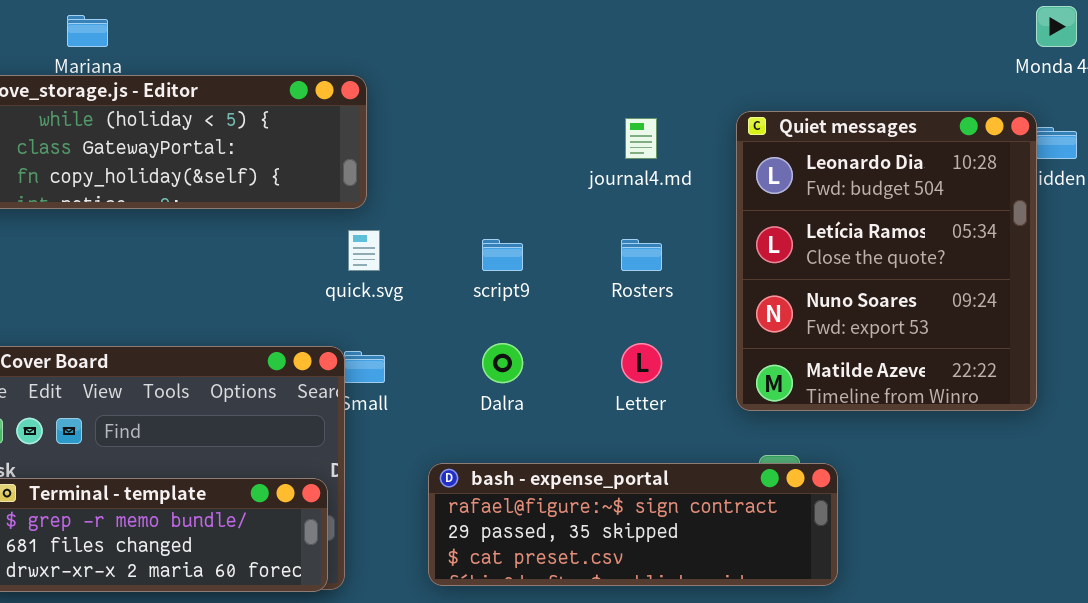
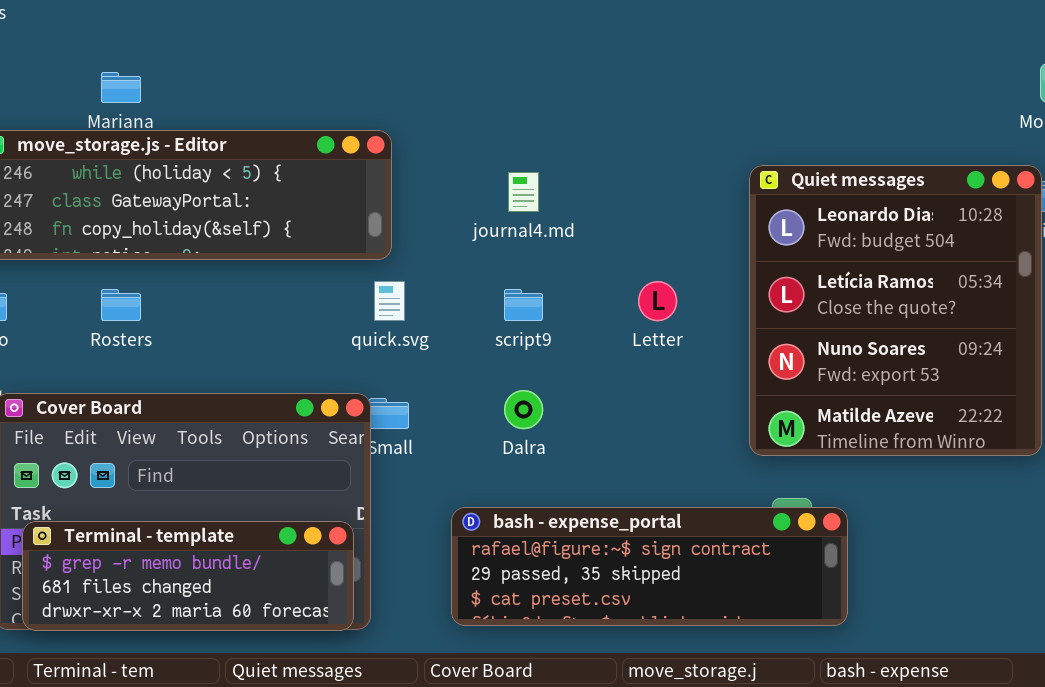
journal4.md: [625,118,657,159] -> [508,172,539,212], moved
Rosters: [621,239,662,271] -> [101,289,141,321], moved
Letter: [621,343,662,383] -> [638,281,677,321], moved

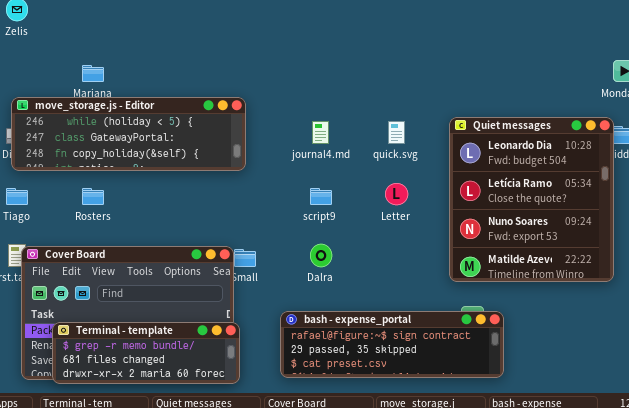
quick.svg: [374,281,405,321] -> [388,121,405,144], moved
Terminal - template: [22,521,354,631] -> [52,322,240,384], moved

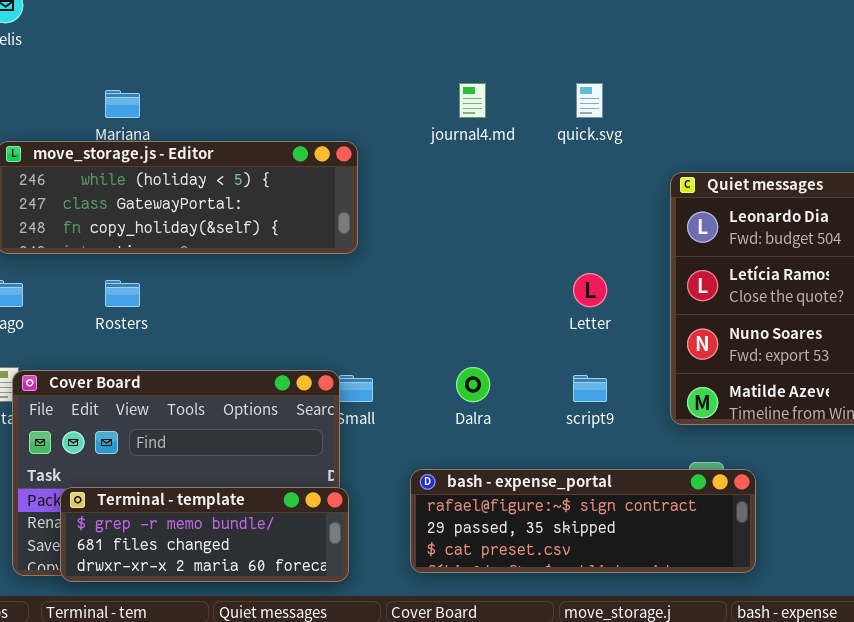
journal4.md: [312,121,329,144] -> [459,83,486,118], moved
quick.svg: [388,121,405,144] -> [576,83,603,118], moved
script9: [310,188,332,205] -> [573,375,607,402], moved

